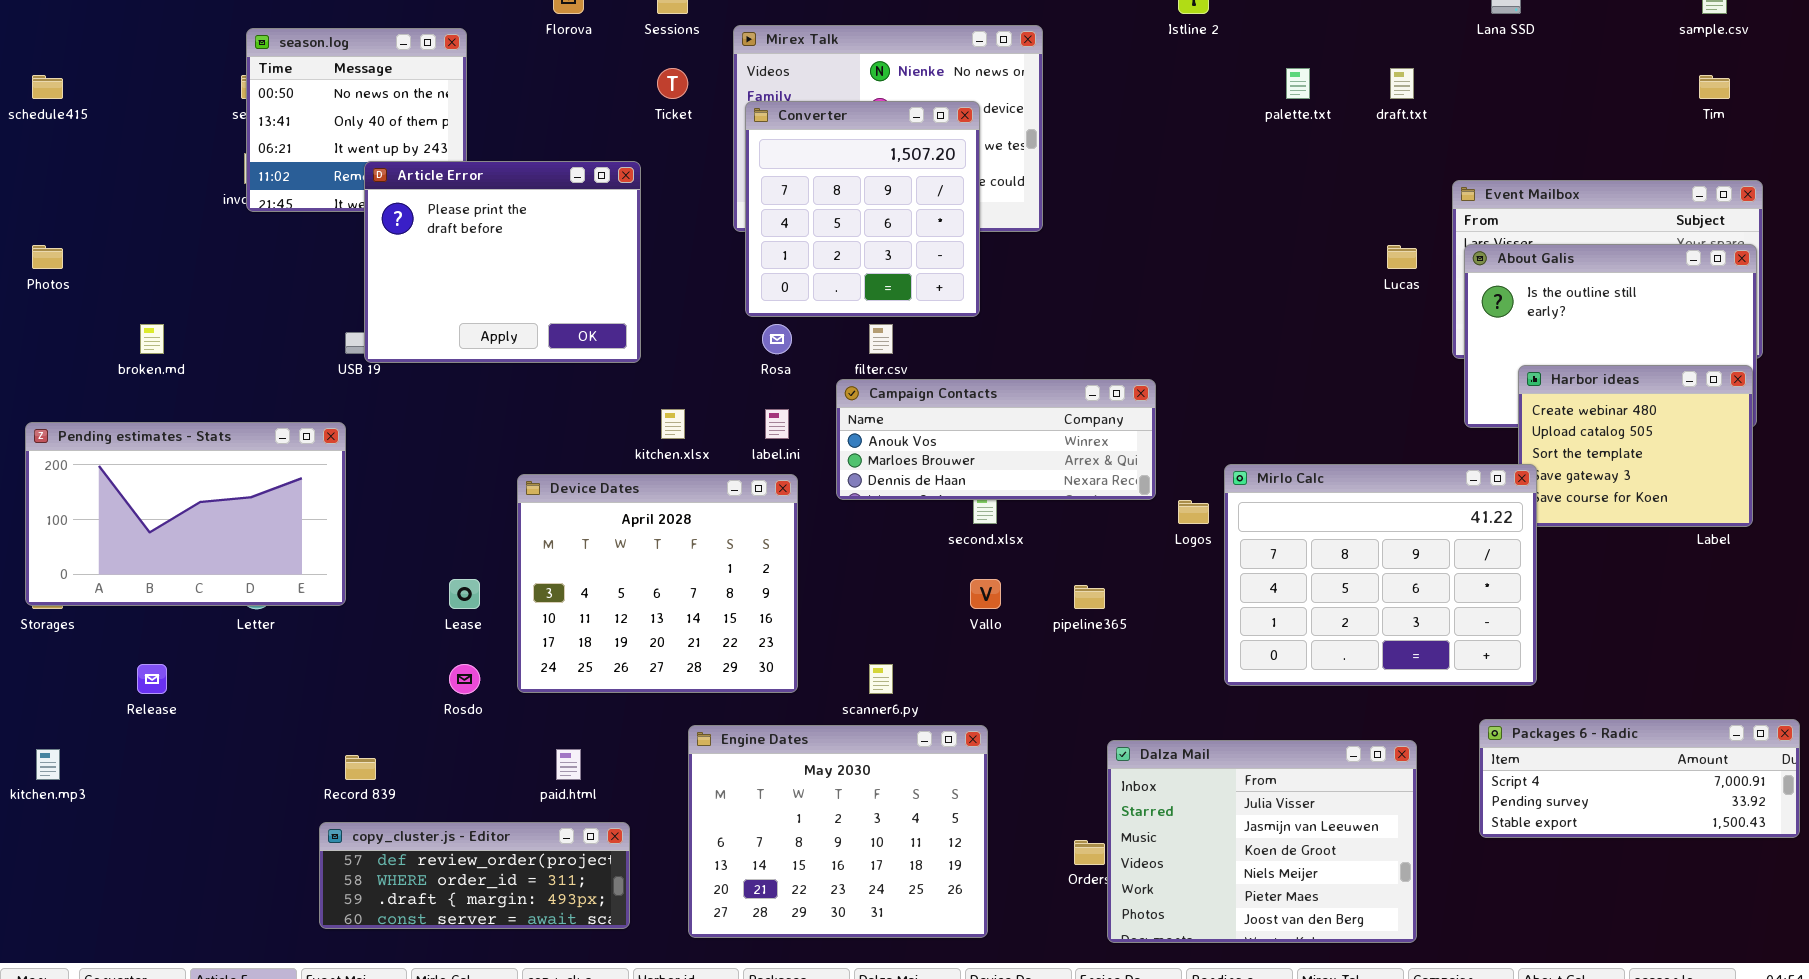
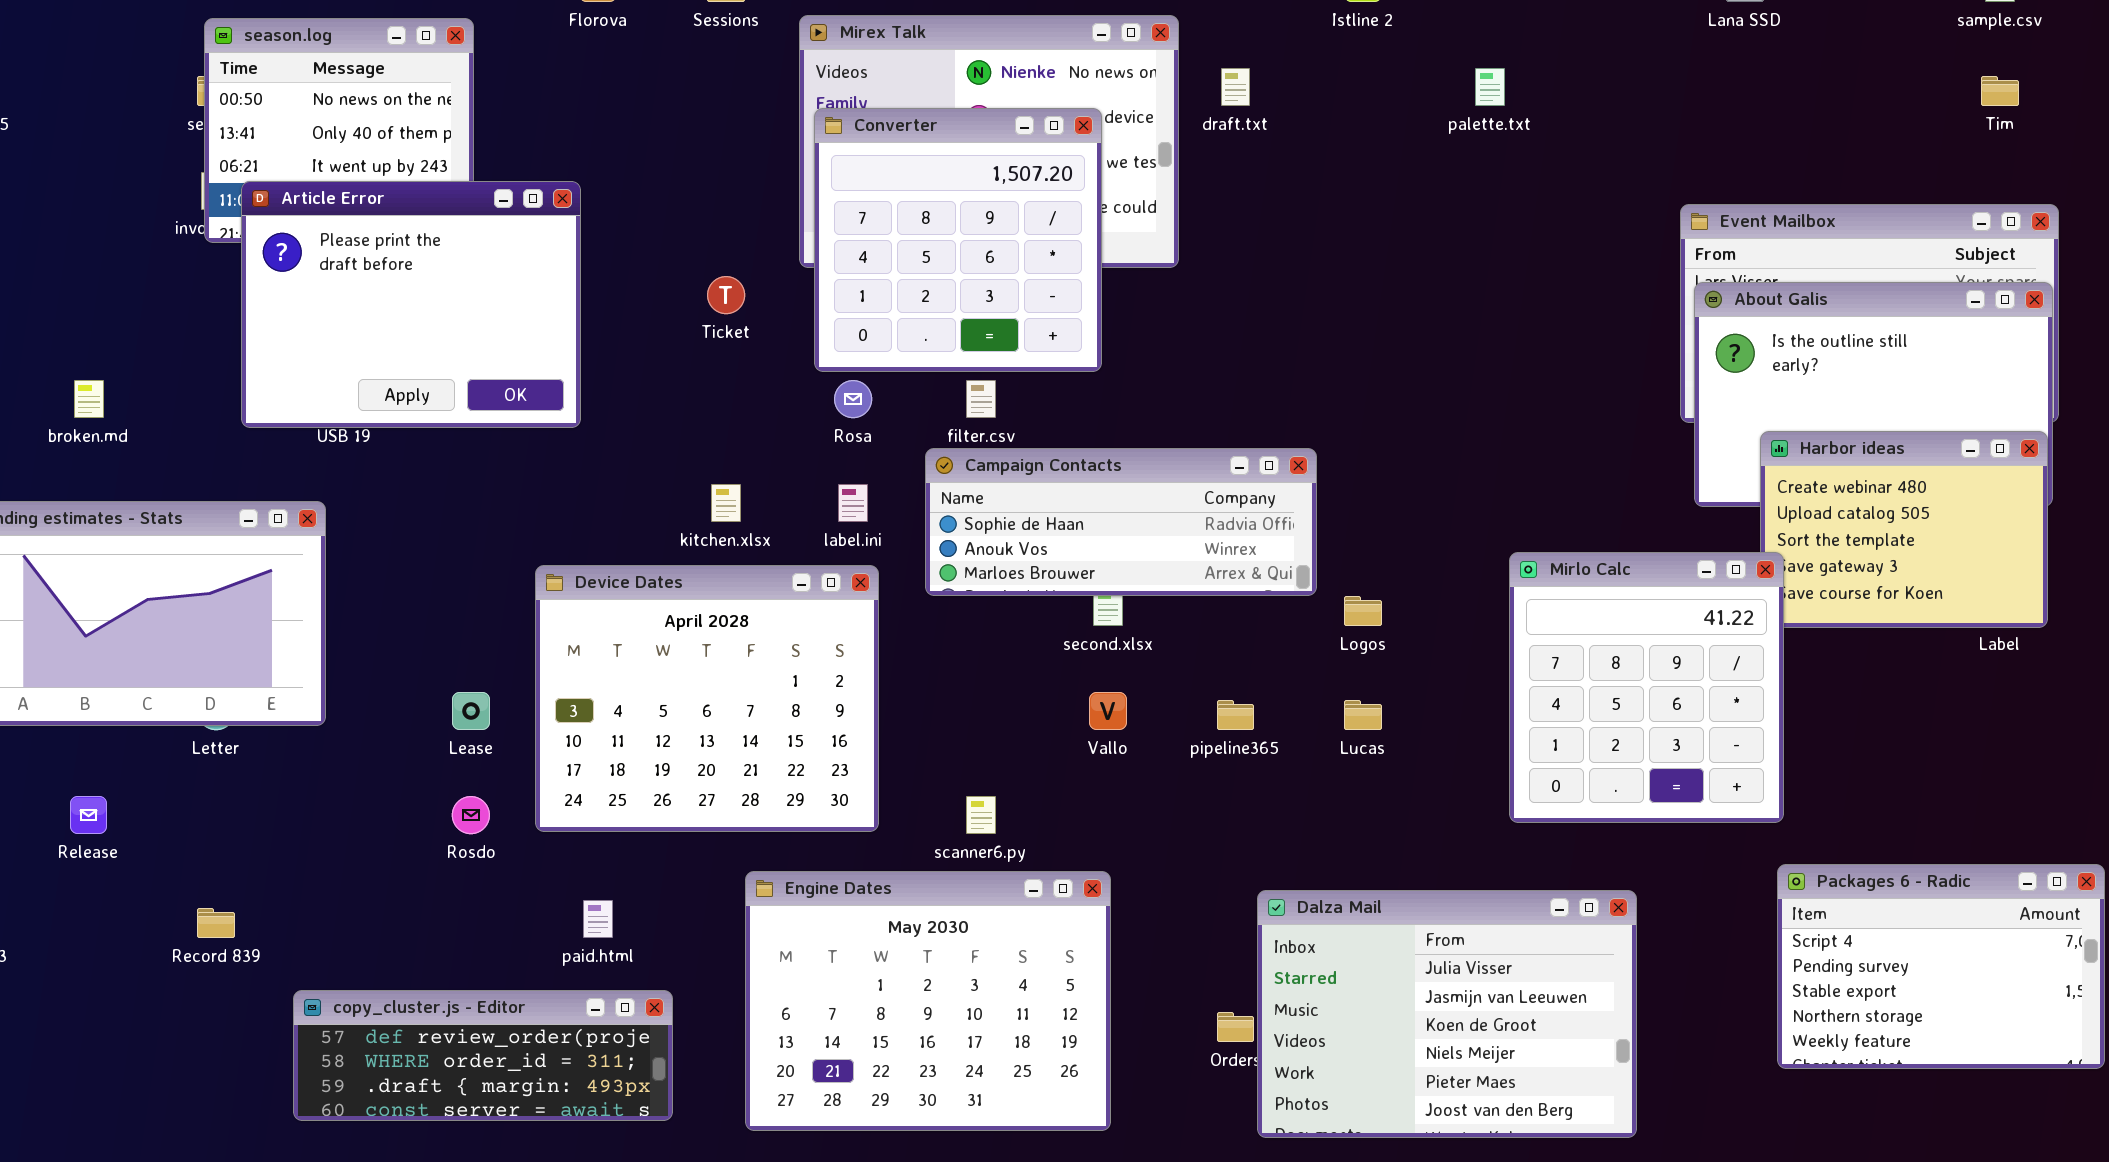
Ticket: [657,68,688,99] -> [707,276,745,314], moved
draft.txt: [1390,68,1414,99] -> [1221,68,1250,106], moved
Article Error: [364,161,641,363] -> [241,181,581,428], moved
Lucas: [1387,245,1417,269] -> [1344,700,1382,730], moved
Campaign Contacts: [836,379,1156,500] -> [925,448,1317,596], scrolled up 1 row
Mirlo Calc: [1224,464,1537,686] -> [1509,552,1784,823], resized
Packages 6 - Radic: [1479,719,1800,838] -> [1777,864,2105,1069], resized
Record 839: [345,755,376,780] -> [197,908,235,938], moved

